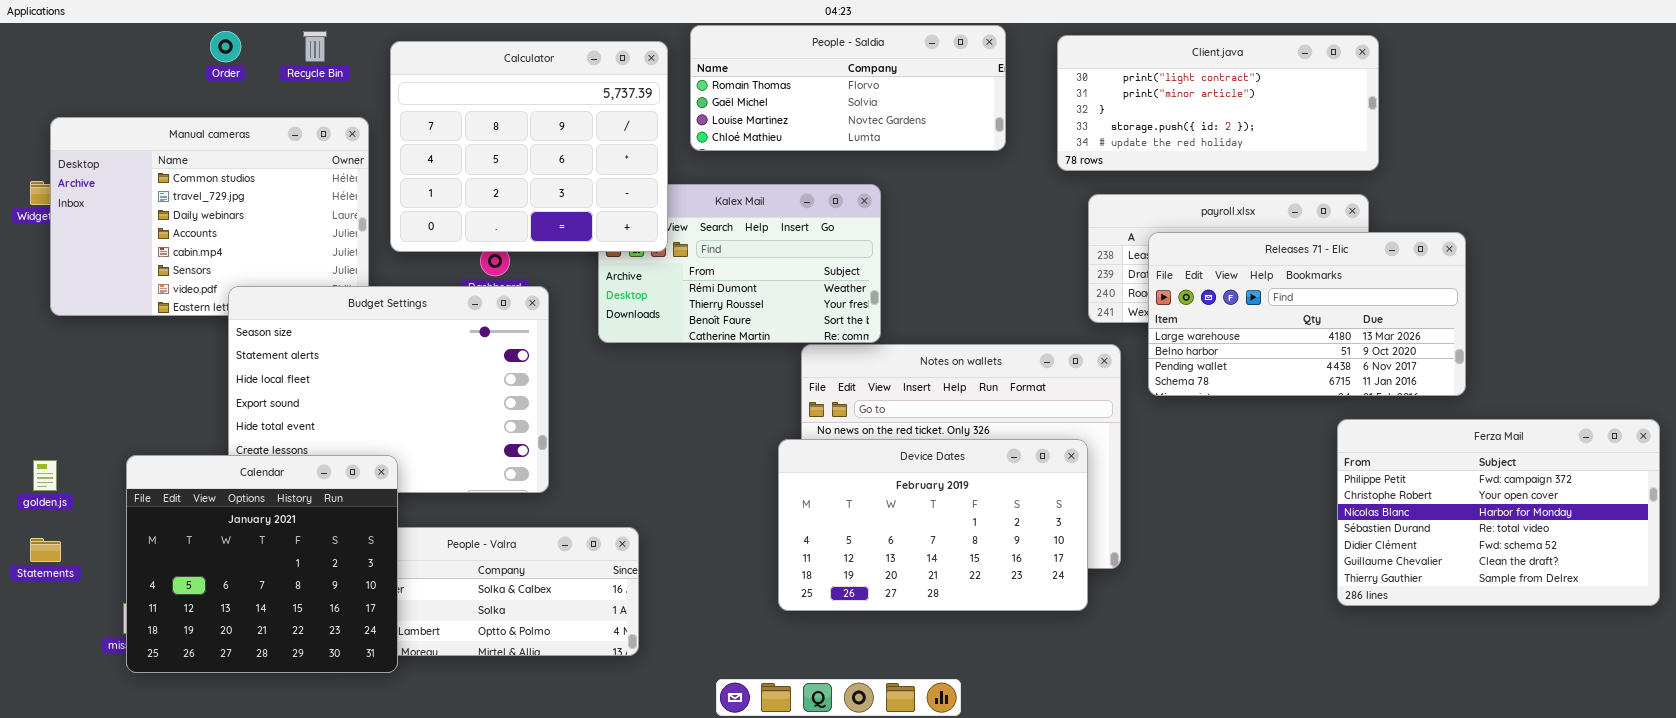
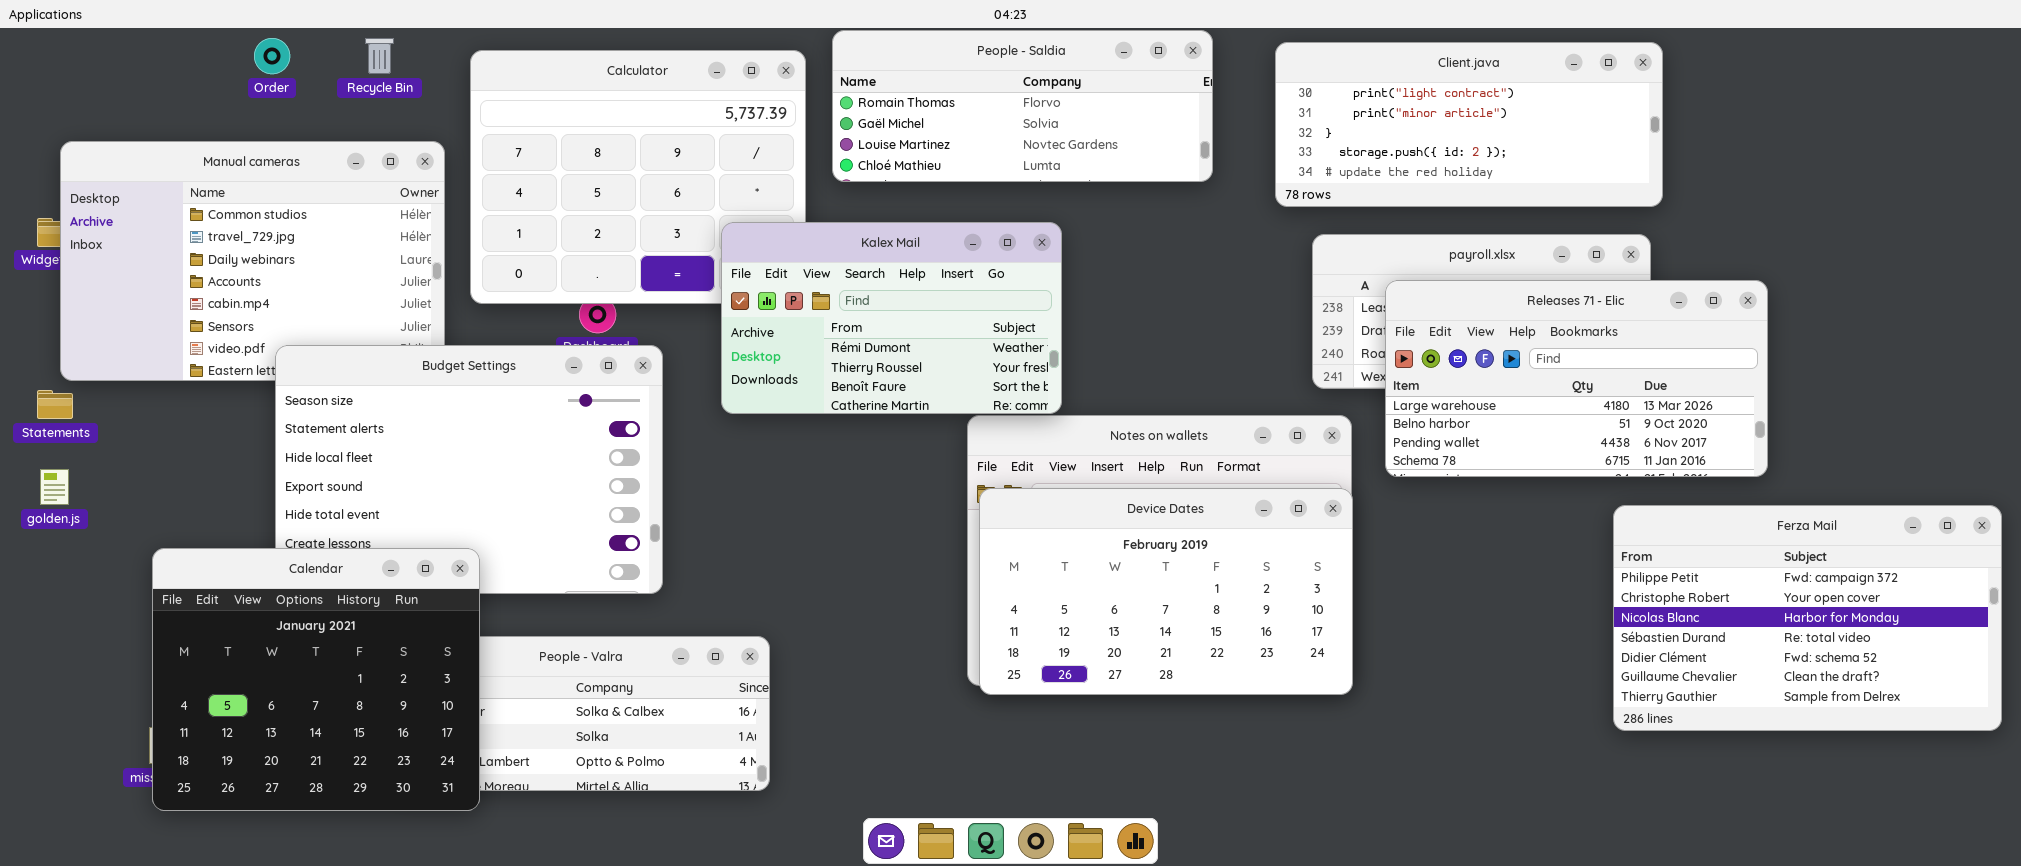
Kalex Mail: [598,184,881,343] -> [721,222,1062,414], raised
Device Dates: [778,439,1088,611] -> [979,488,1353,695], moved
golden.js: [33,460,57,491] -> [40,469,69,505], moved
Statements: [30,538,61,562] -> [37,390,73,419], moved

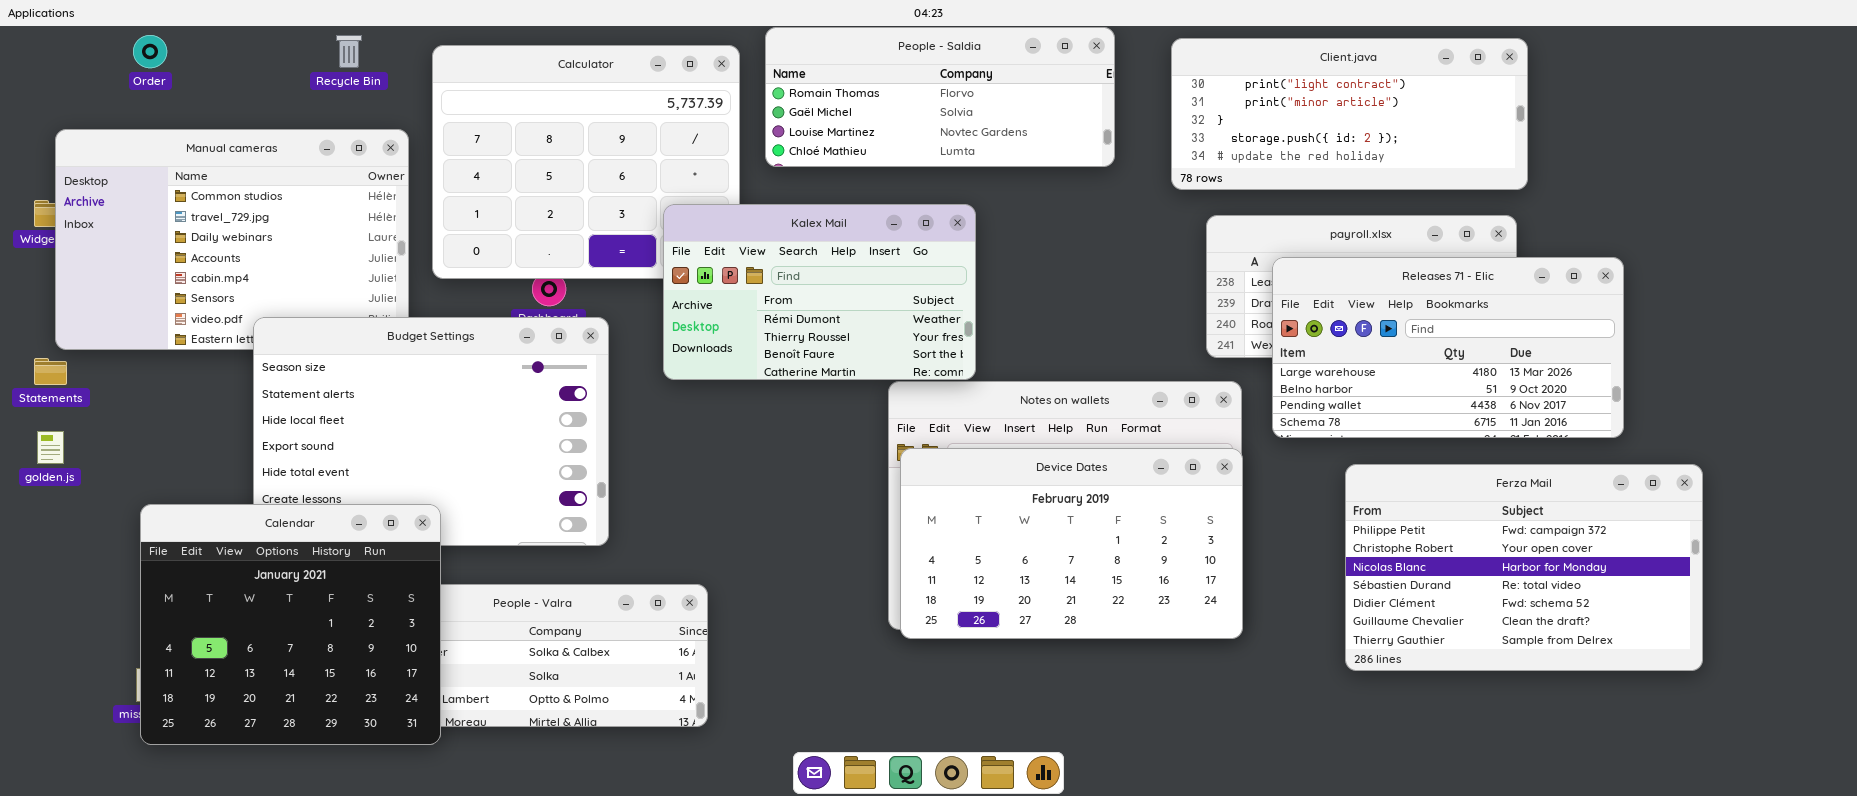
Order: [254,38,290,74] -> [133,35,167,68], moved
Ferza Mail: [1613,505,2002,731] -> [1345,464,1703,671], moved

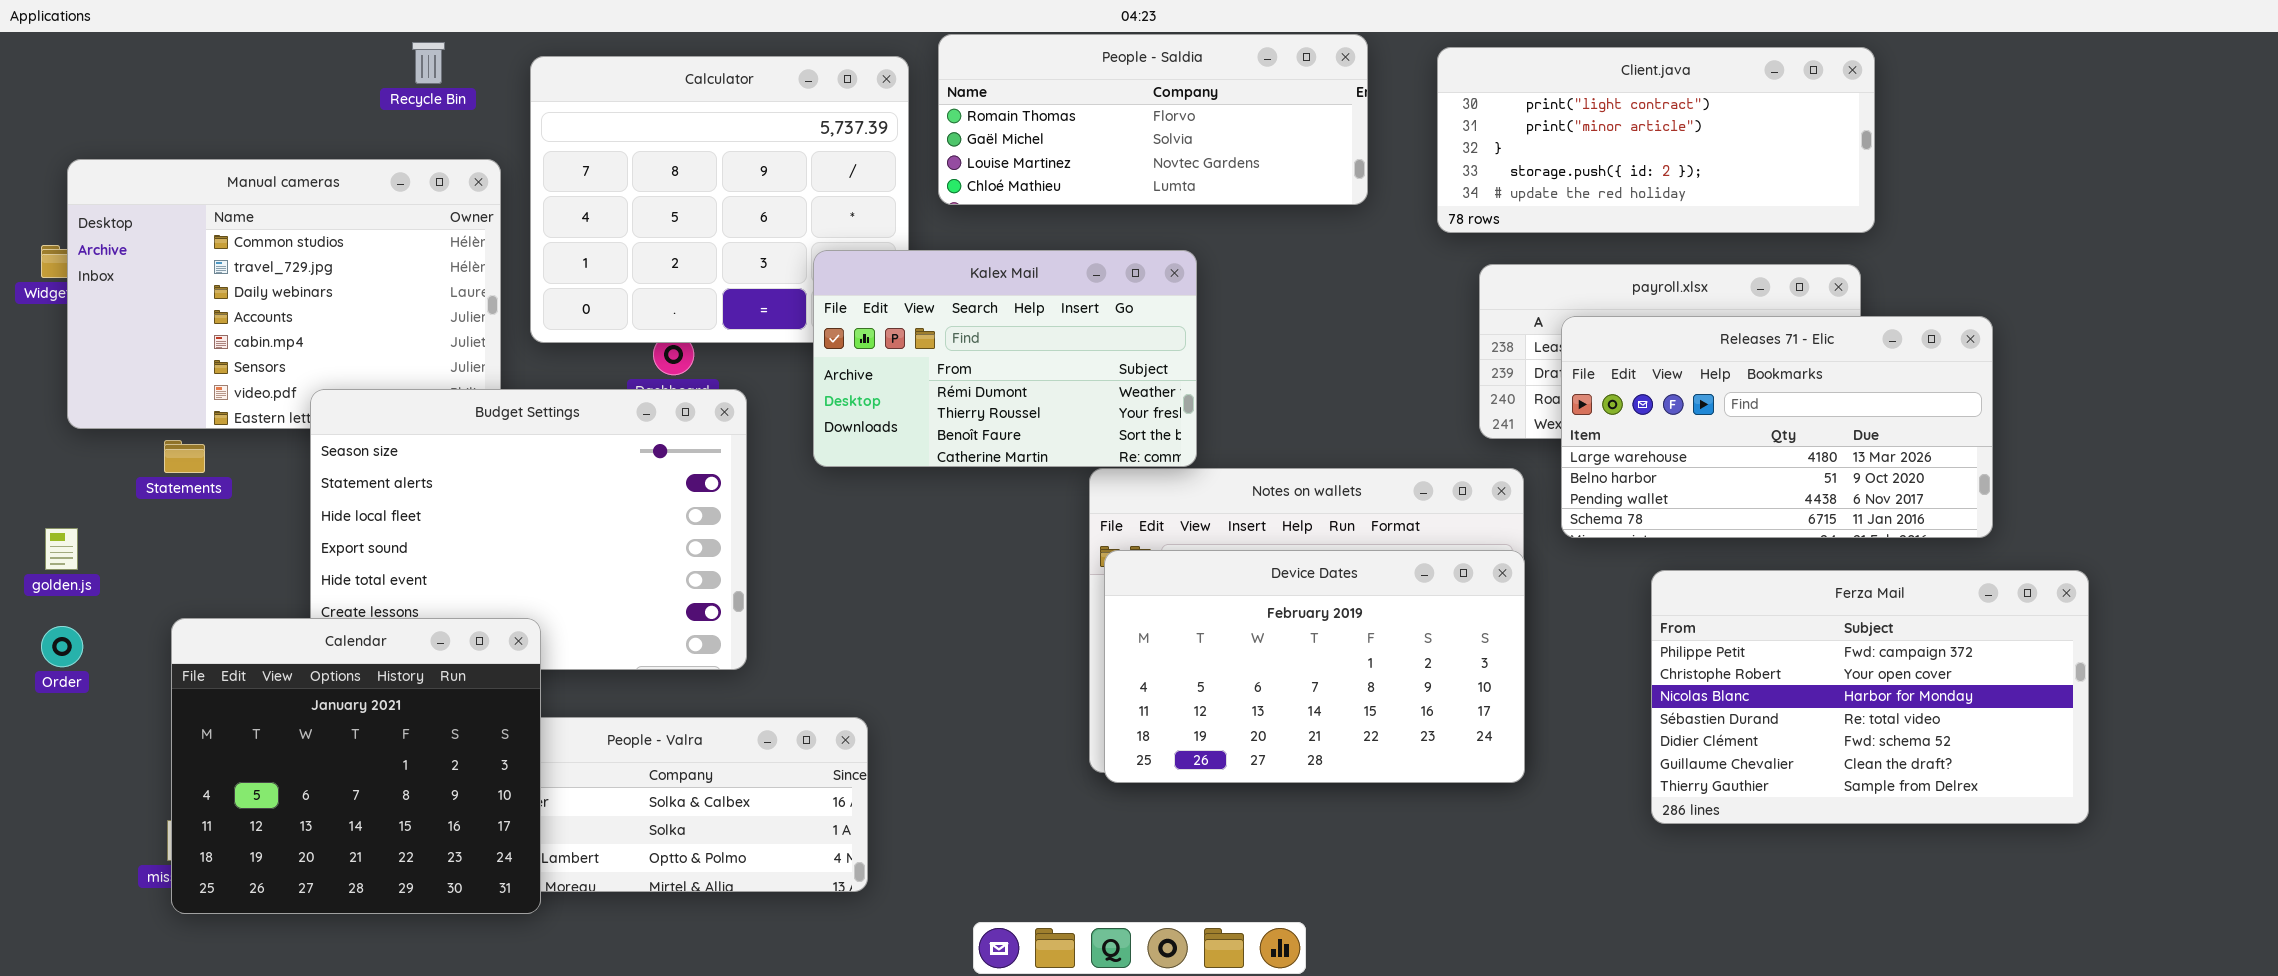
Order: [133,35,167,68] -> [41,626,83,667], moved
Statements: [34,358,67,385] -> [164,440,205,473], moved

